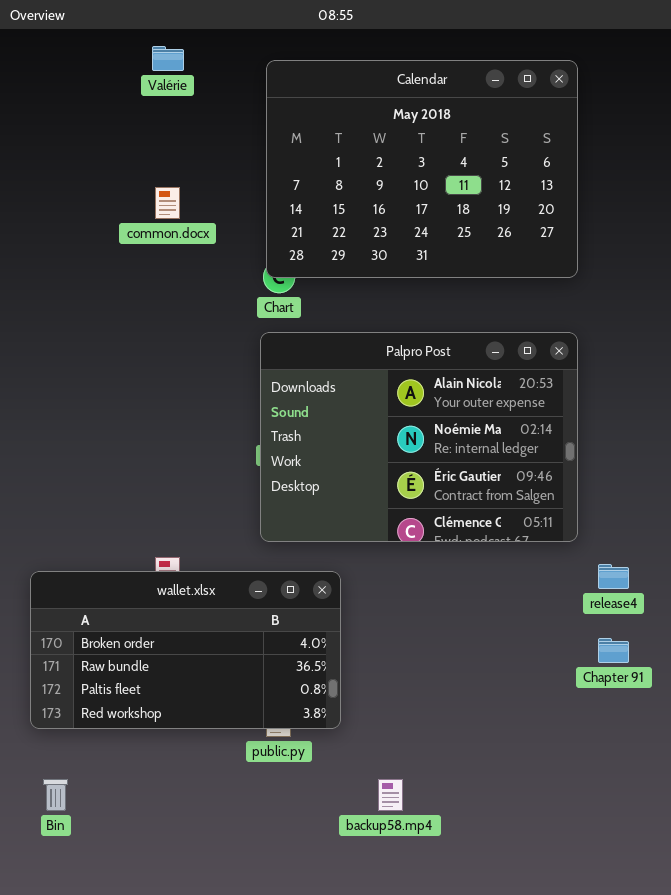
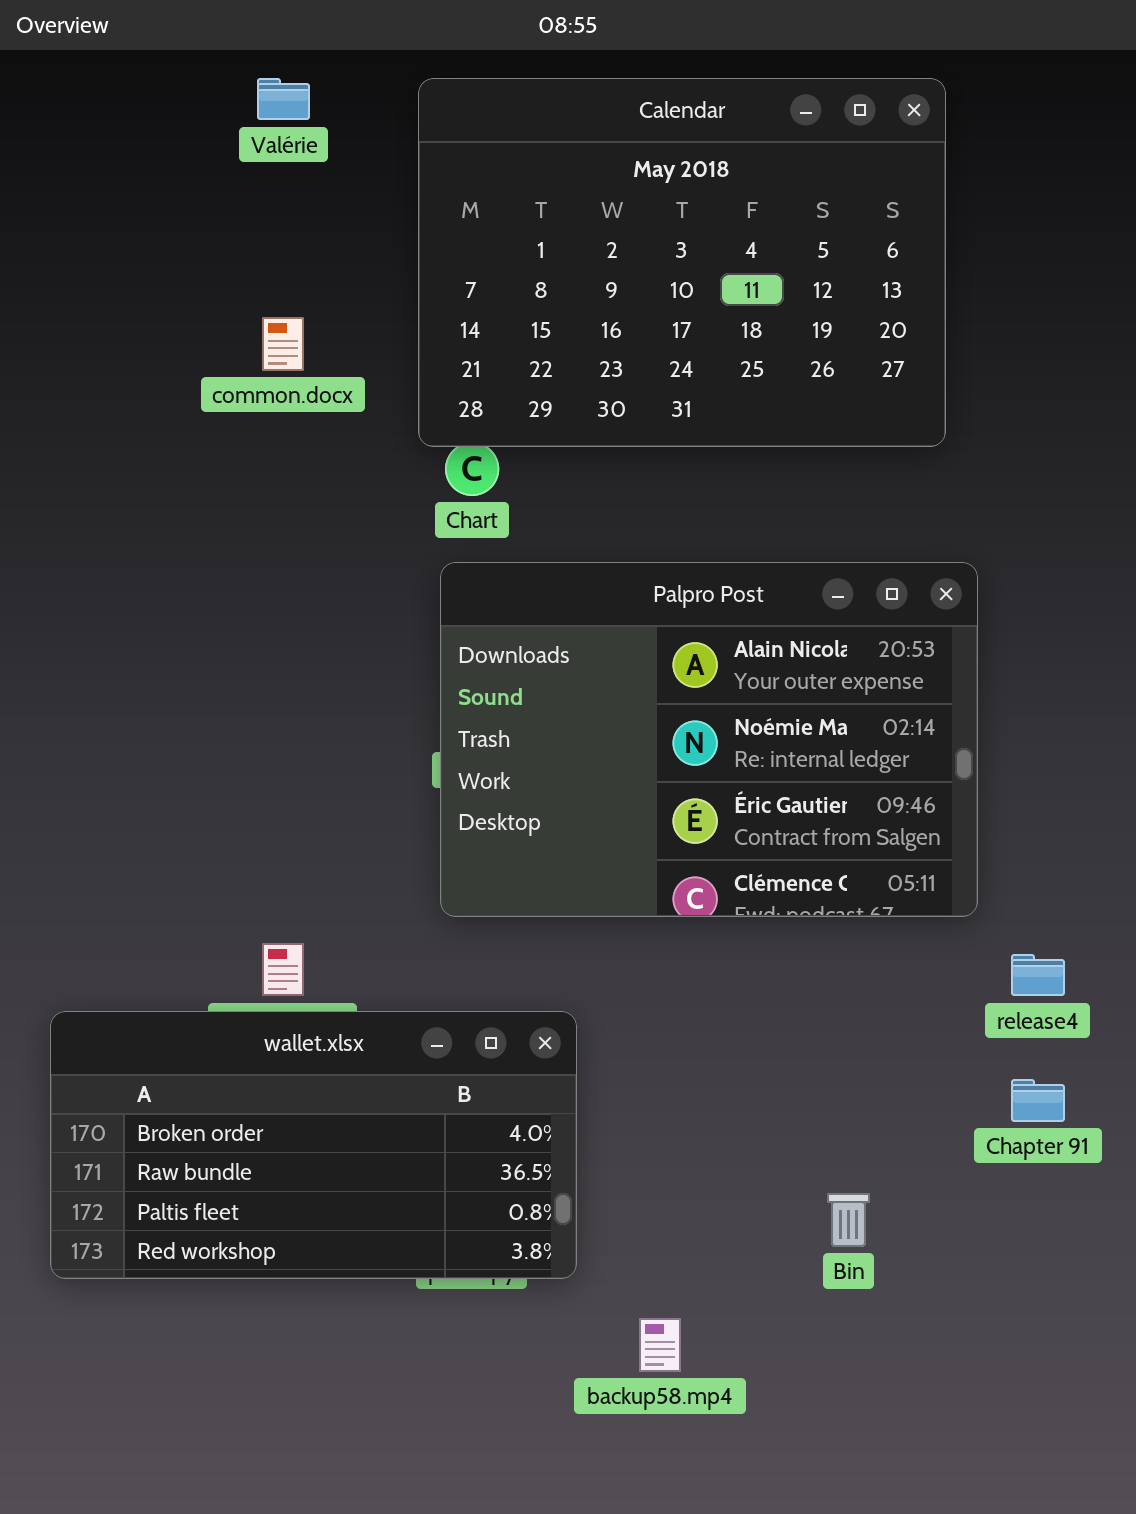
Calendar: [266,60,578,278] -> [418,78,946,447], moved
wallet.xlsx: [30,571,341,729] -> [50,1011,577,1279], moved
Bin: [43,779,68,811] -> [827,1193,870,1247], moved

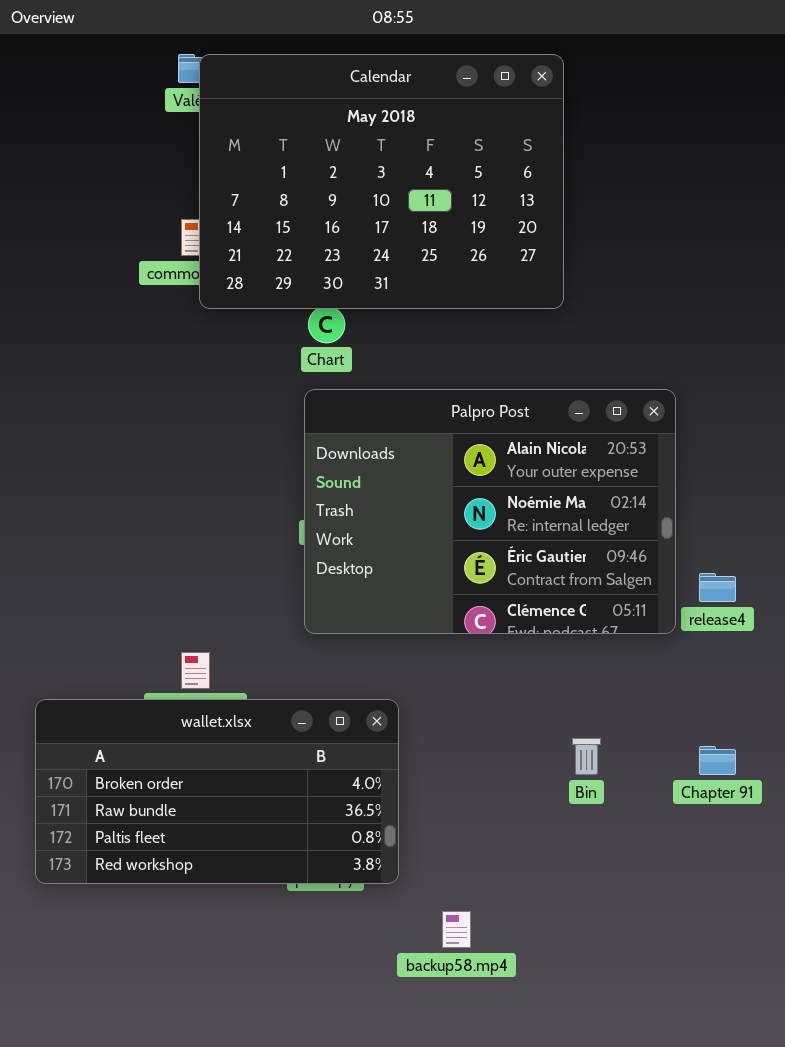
Calendar: [418,78,946,447] -> [199,54,564,309], moved
release4: [1011,954,1065,996] -> [699,573,736,602], moved
Bin: [827,1193,870,1247] -> [572,738,601,775], moved

